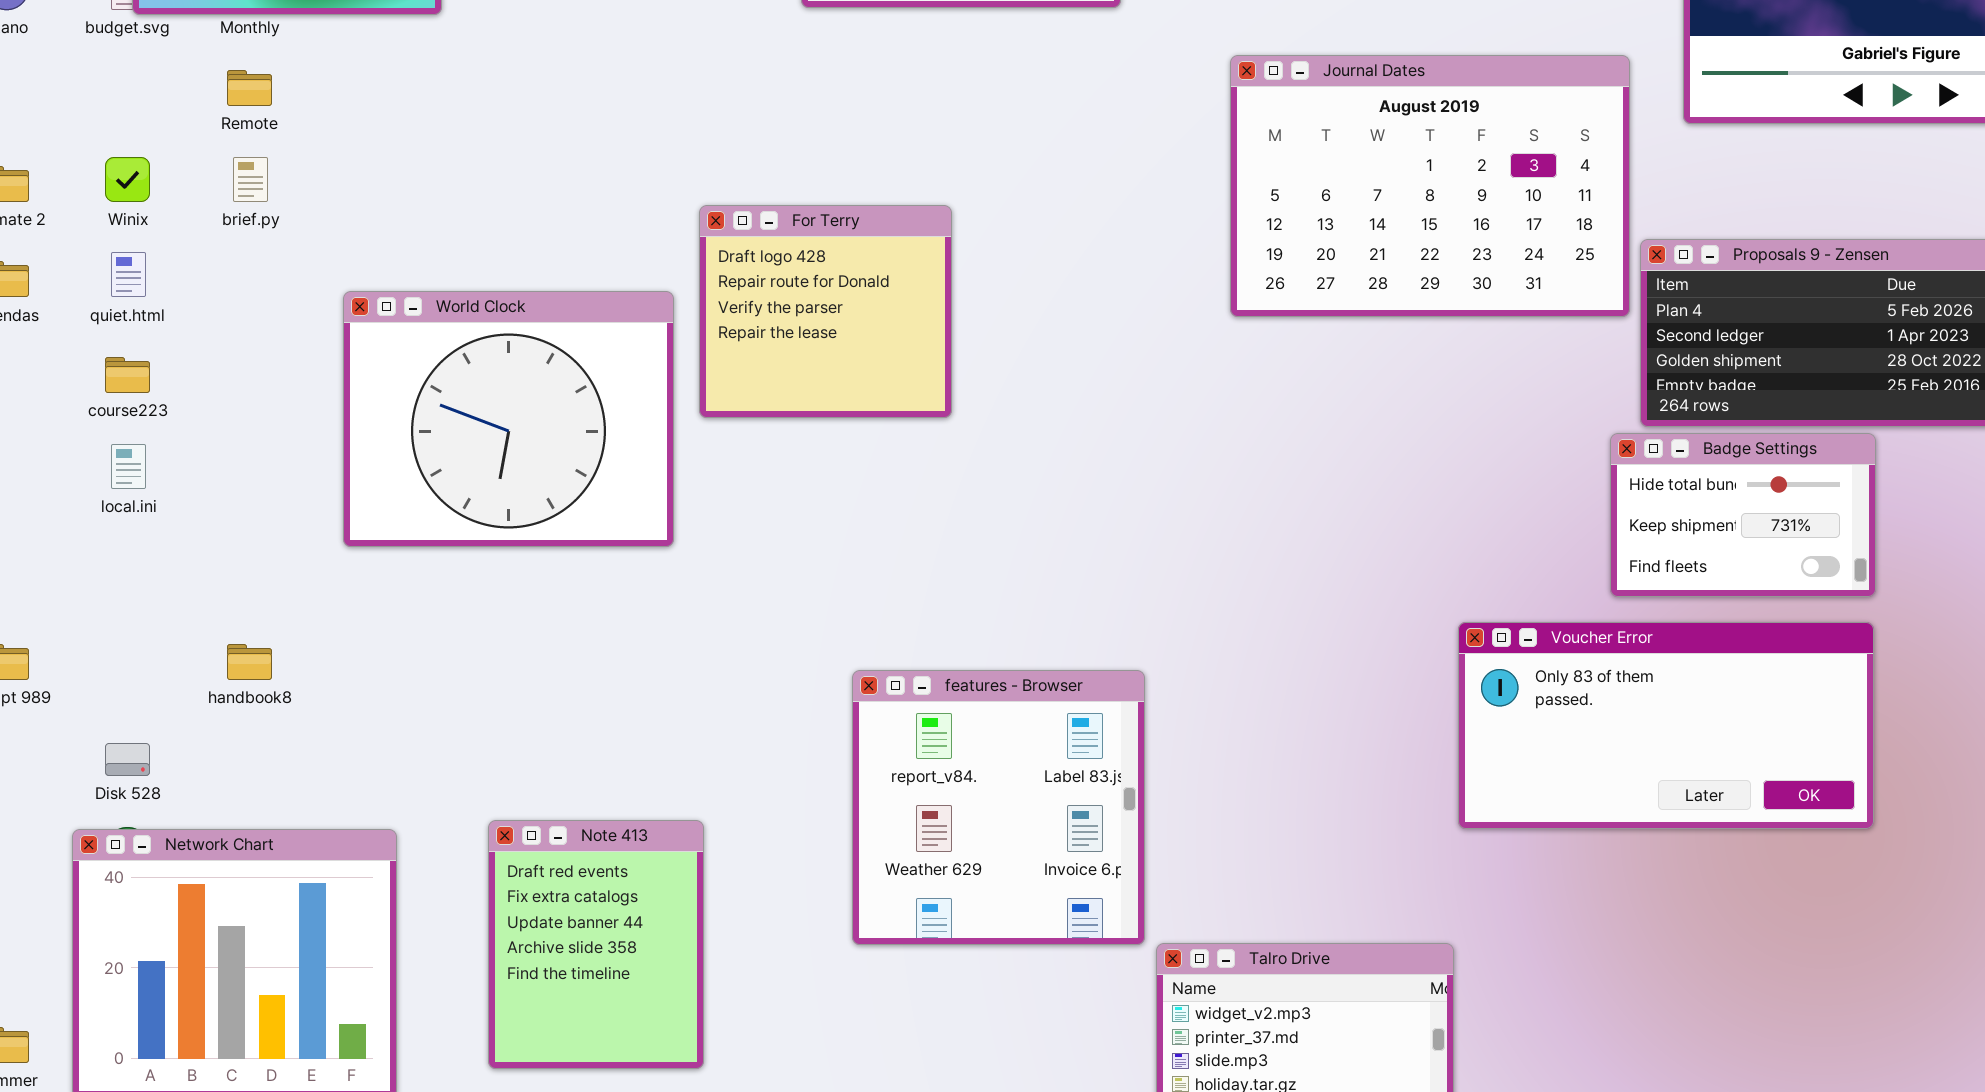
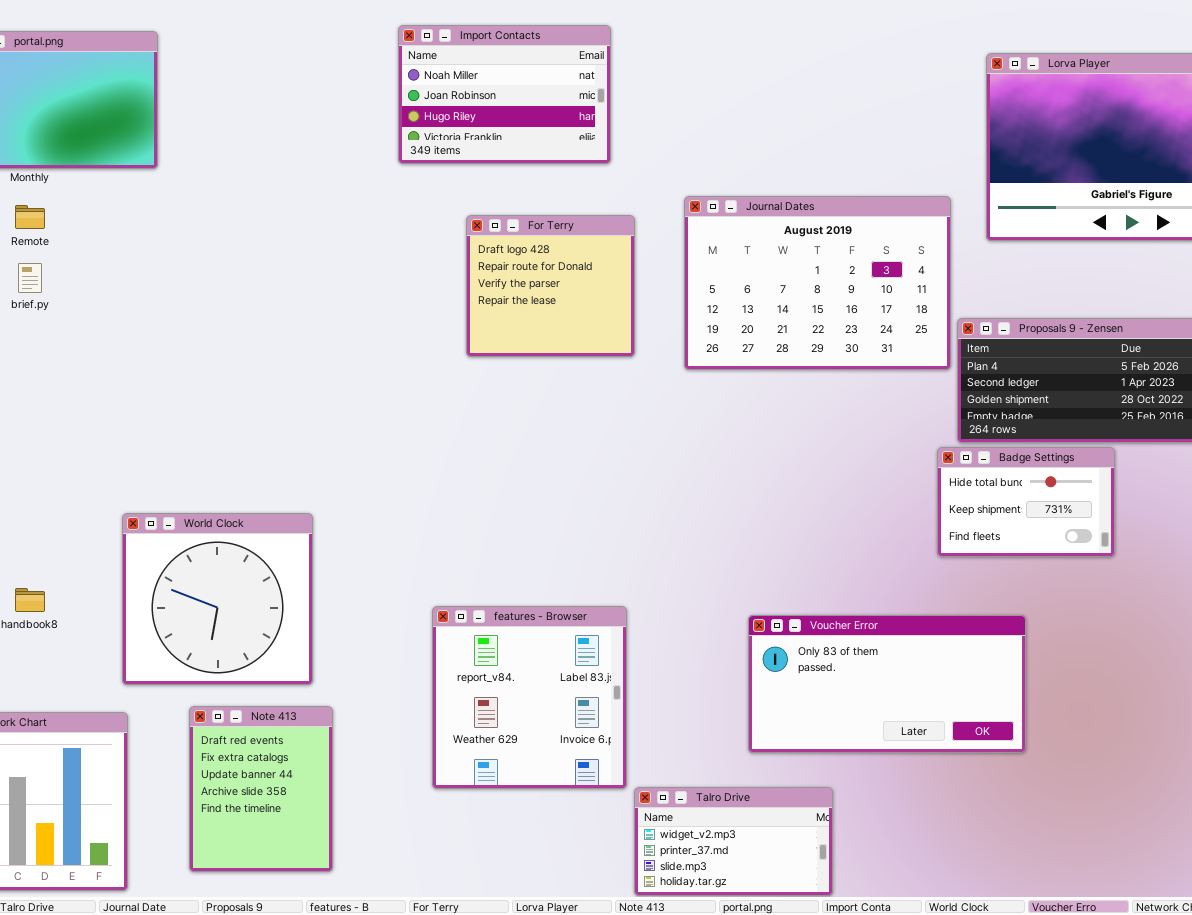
For Terry: [699,205,952,418] -> [466,215,635,357], moved
World Clock: [343,291,674,547] -> [122,513,313,685], moved, resized
Voucher Error: [1458,622,1874,829] -> [748,615,1026,753], moved

